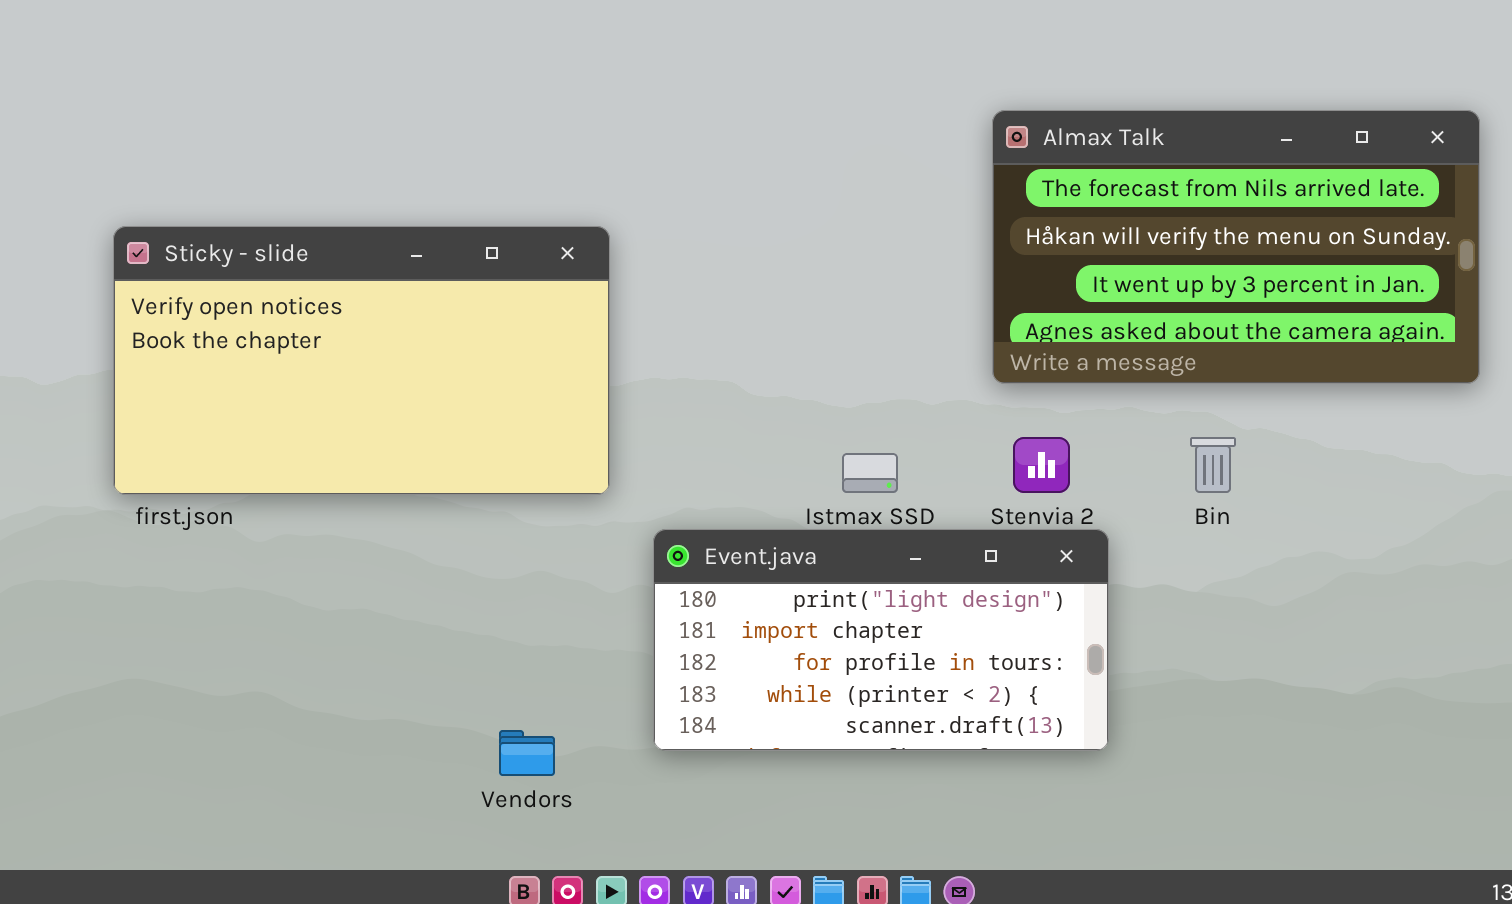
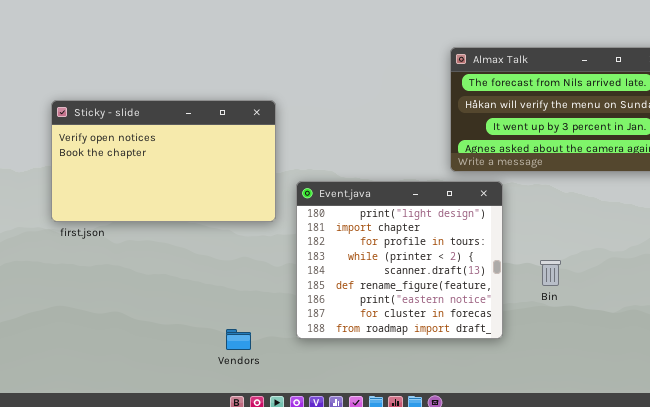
Bin: [1190,437,1236,493] -> [540,260,561,286], moved
Event.java: [653,529,1109,751] -> [296,181,503,339], resized

